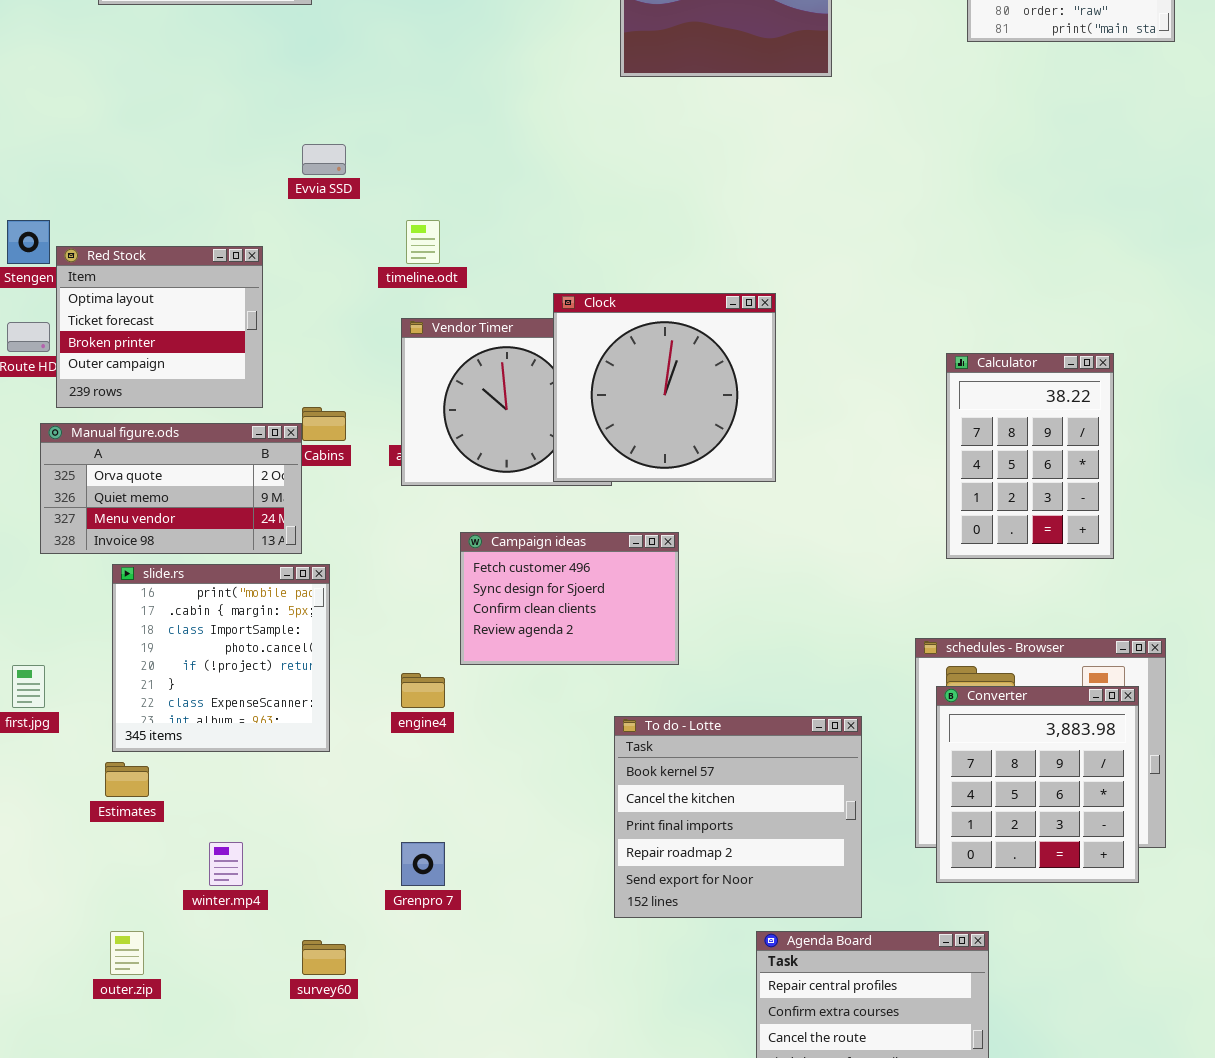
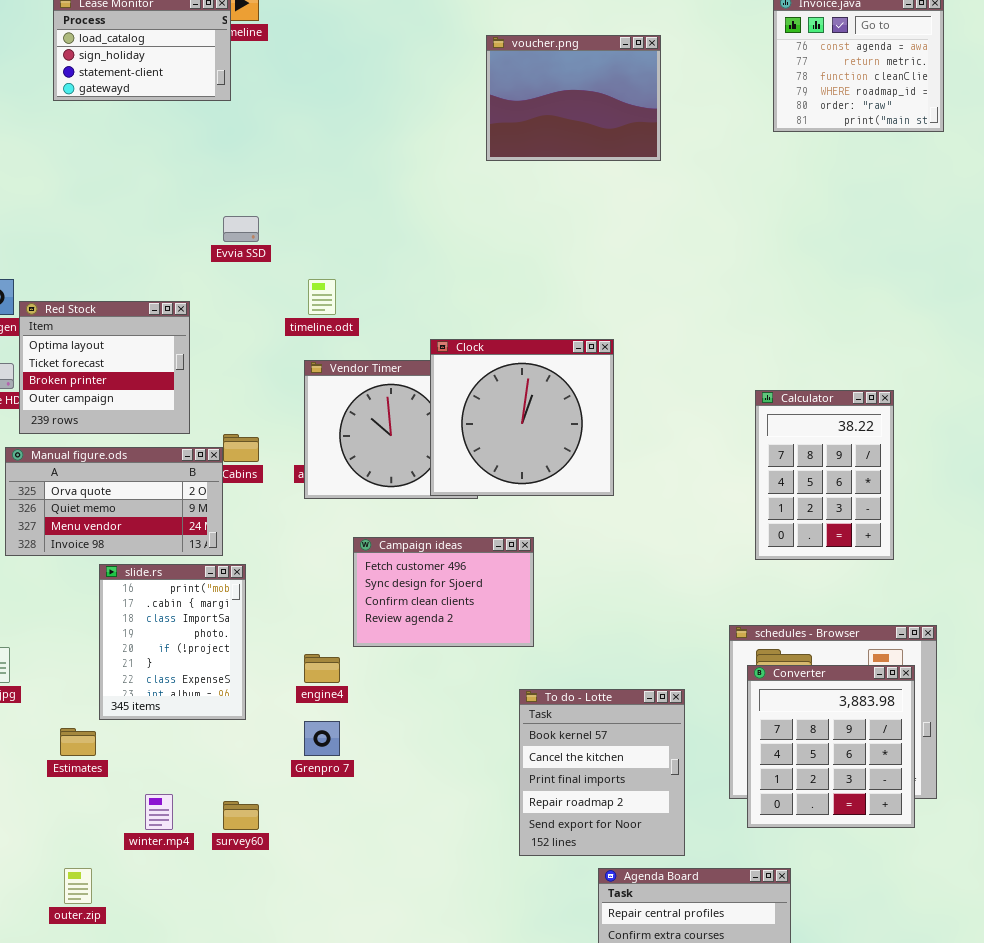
slide.rs: [112,564,330,752] -> [99,564,246,720], resized
To do - Lotte: [614,716,862,918] -> [519,689,685,856], resized
Grenpro 7: [401,842,445,886] -> [304,721,340,756], moved
survey60: [302,940,346,975] -> [223,801,259,830], moved

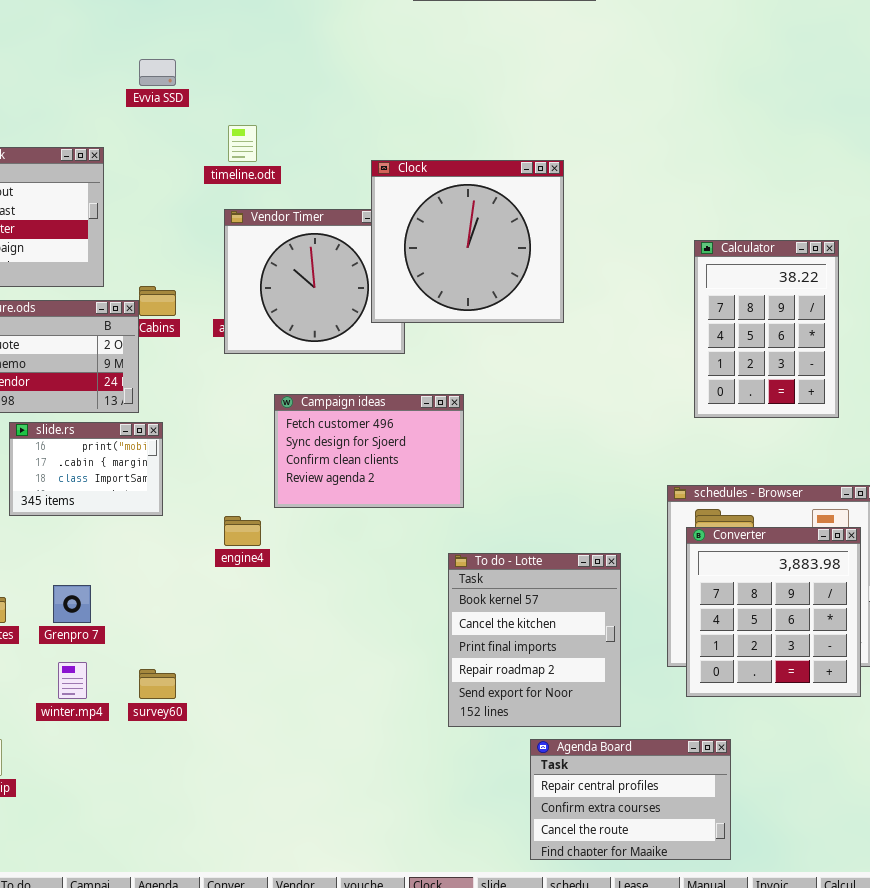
Clock: [430,339,614,496] -> [371,160,564,323], moved
slide.rs: [99,564,246,720] -> [9,422,163,516], resized
Grenpro 7: [304,721,340,756] -> [53,585,91,623], moved

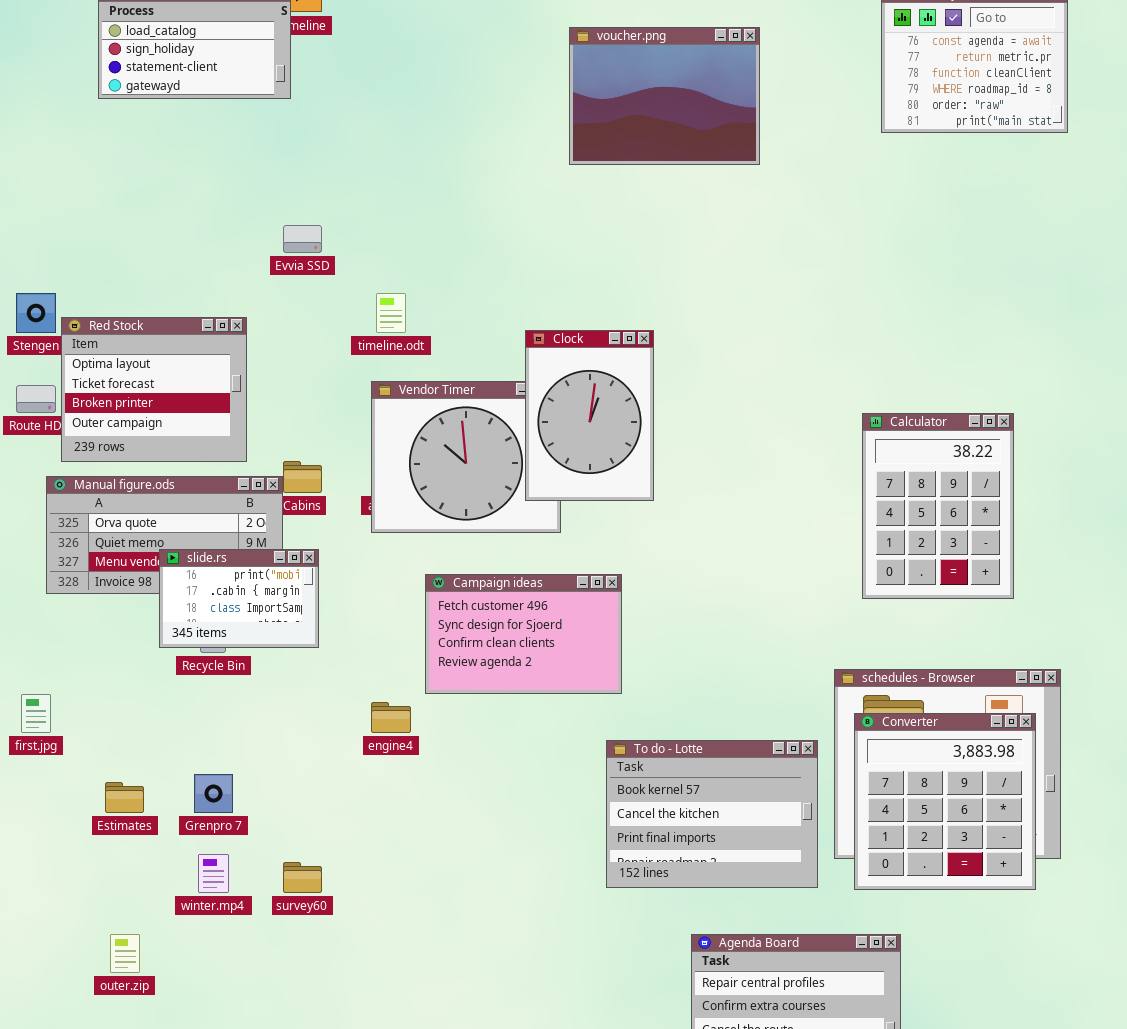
Clock: [371,160,564,323] -> [525,330,654,501], resized
slide.rs: [9,422,163,516] -> [159,549,319,648], moved
To do - Lotte: [448,553,621,727] -> [606,740,818,888], resized

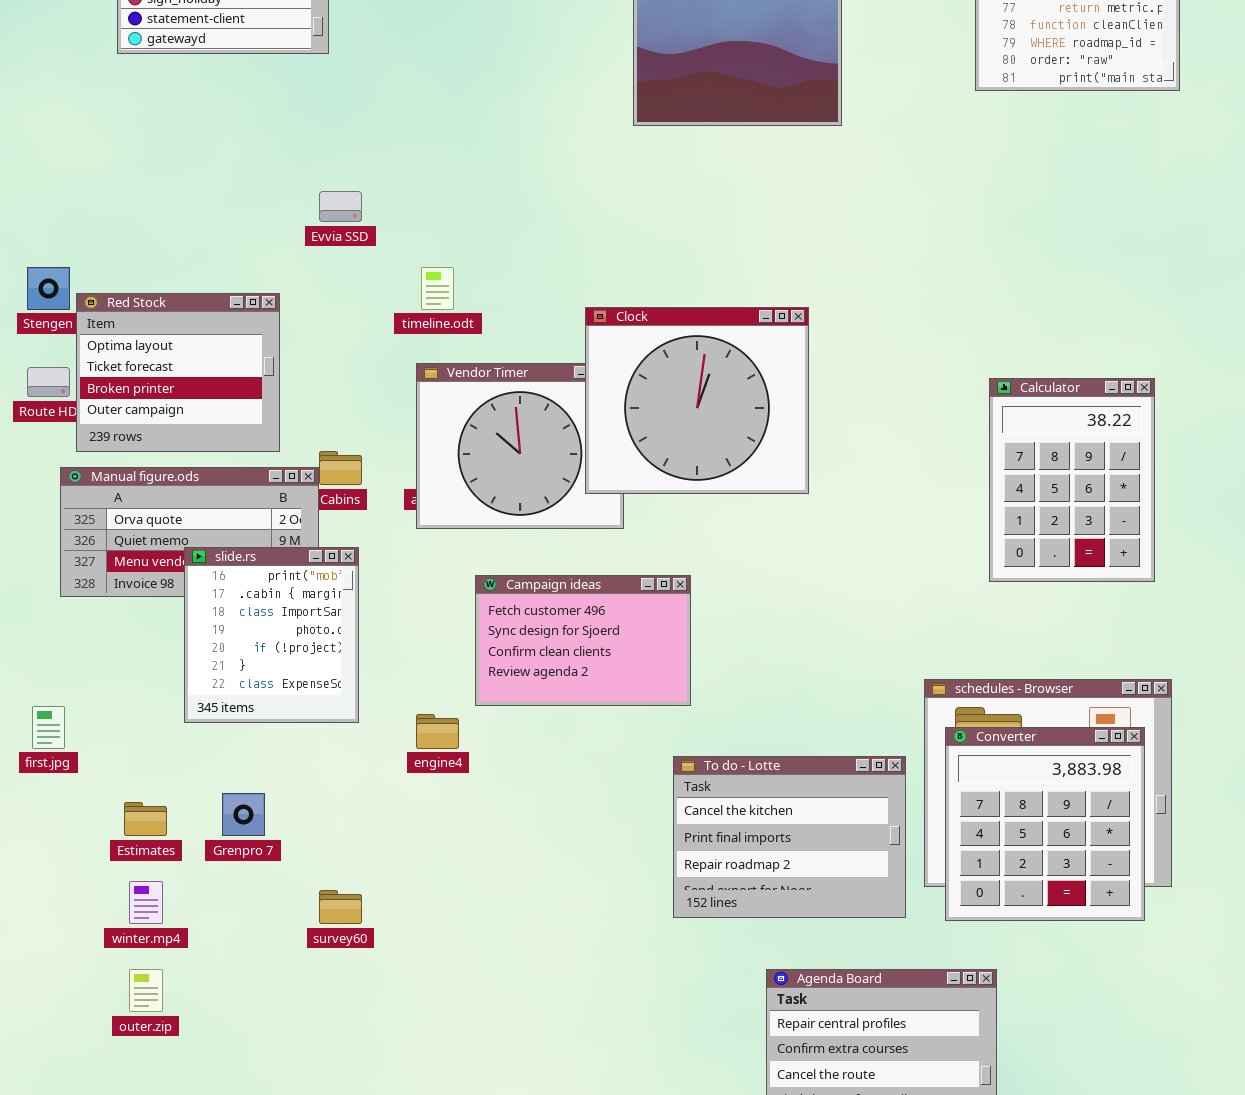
Clock: [525,330,654,501] -> [585,307,809,494], resized
Calculator: [862,413,1014,599] -> [989,378,1155,582], moved
slide.rs: [159,549,319,648] -> [184,547,359,723], resized
To do - Lotte: [606,740,818,888] -> [673,756,906,918], scrolled down 1 row
winter.mp4: [198,854,229,893] -> [129,881,163,924], moved

